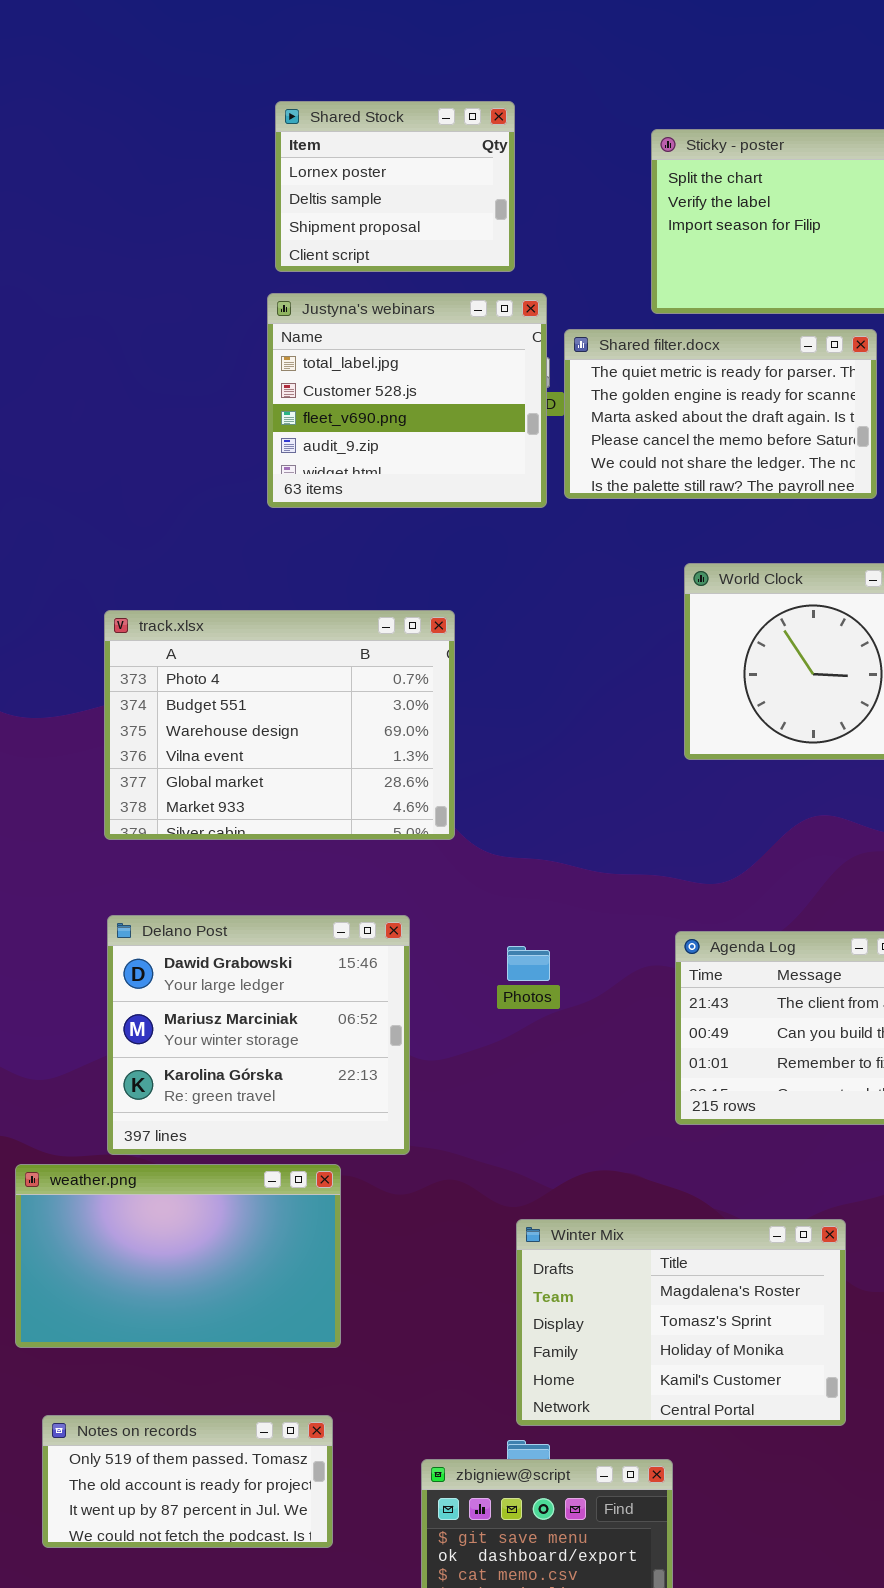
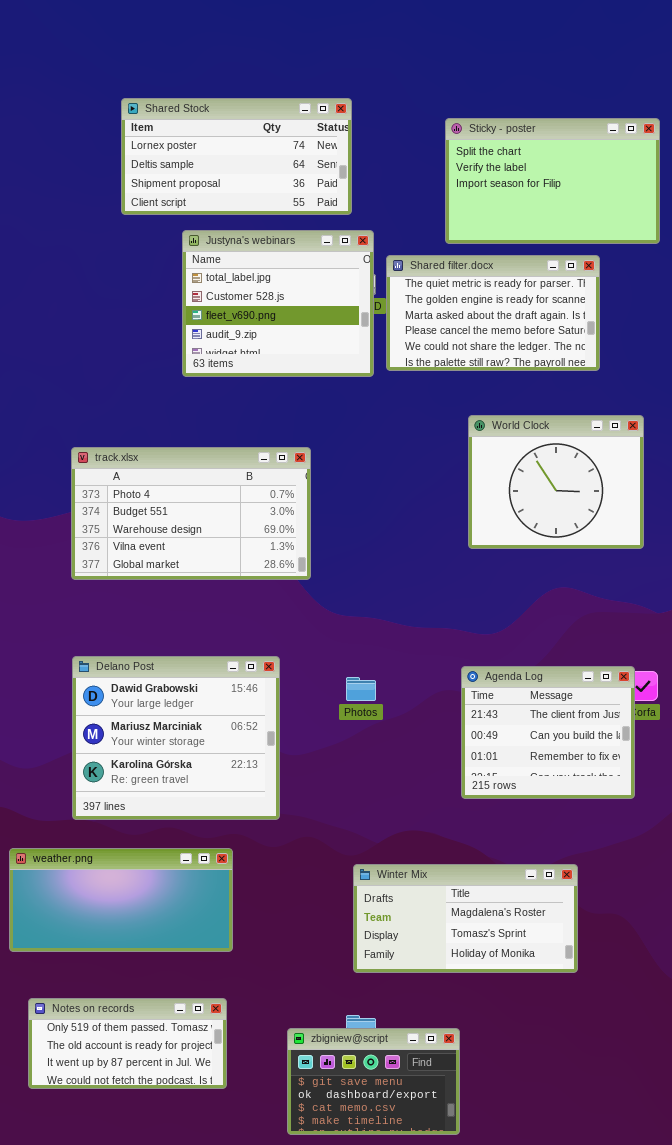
Shared Stock: [275,101,515,272] -> [121,98,352,215], resized
track.xlsx: [104,610,455,840] -> [71,447,311,580], resized
weather.png: [15,1164,341,1348] -> [9,848,233,952], resized
Winter Mix: [516,1219,846,1426] -> [353,864,578,973], resized

